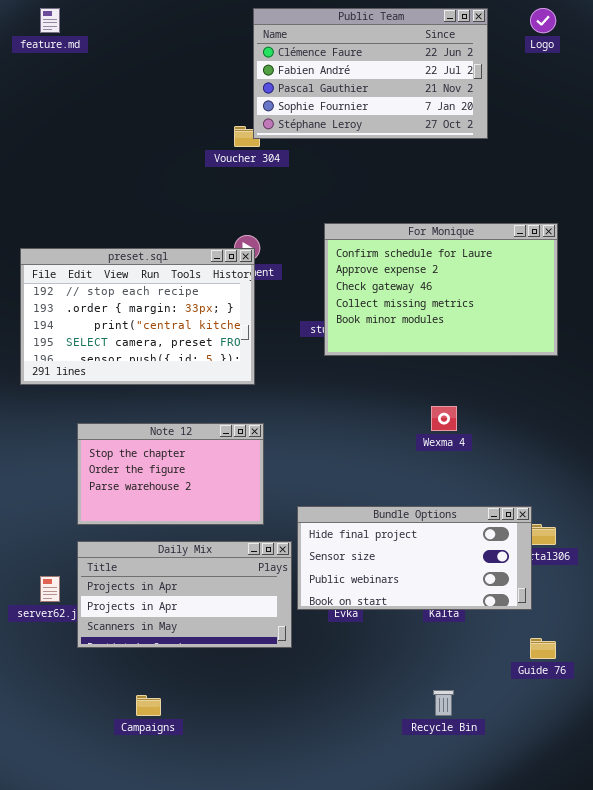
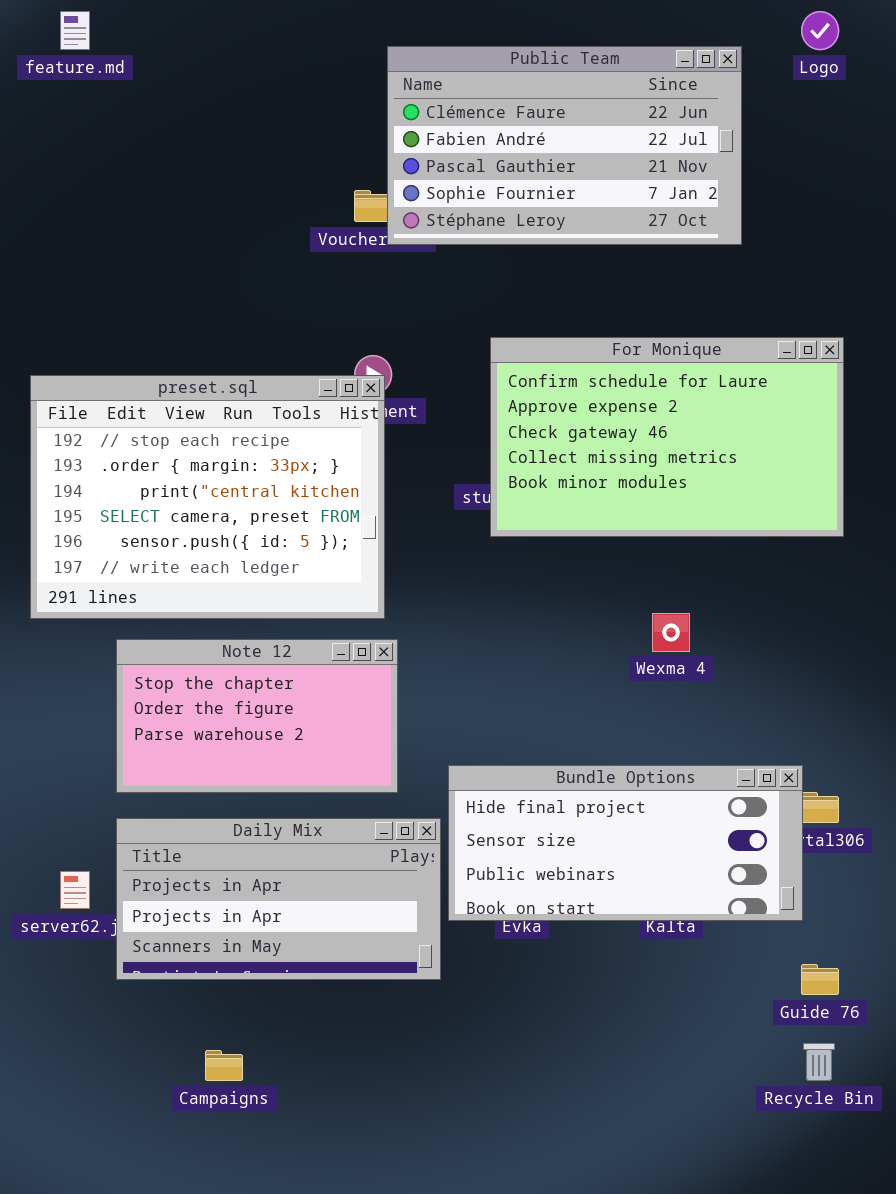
Public Team: [253,8,488,139] -> [387,46,742,245], moved
preset.sql: [20,248,255,385] -> [30,375,385,619], resized
Recycle Bin: [433,690,454,716] -> [803,1043,835,1081], moved

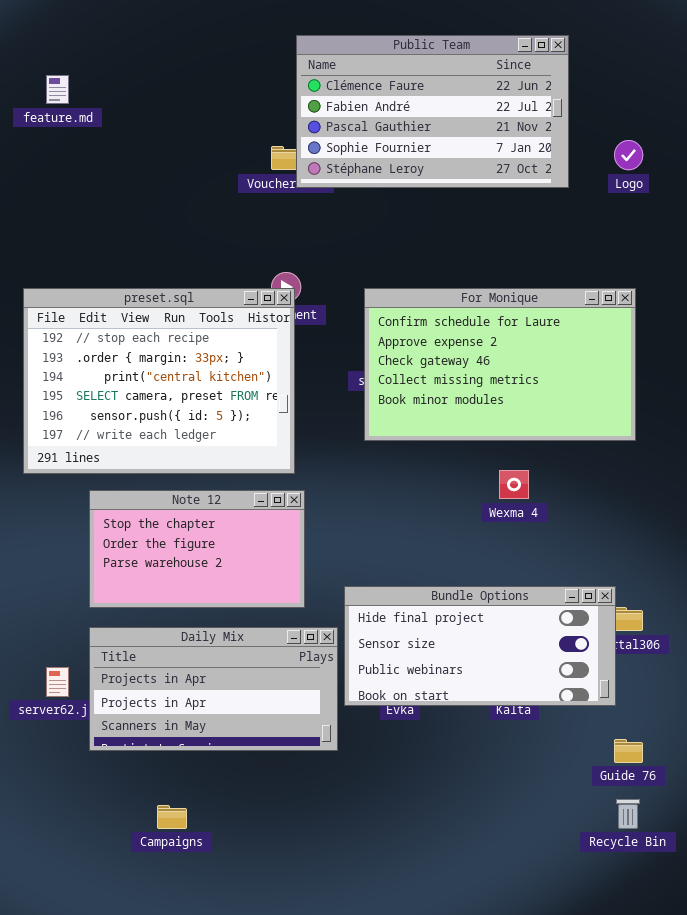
feature.md: [60,11,90,50] -> [46,75,69,104], moved
Logo: [801,11,839,50] -> [614,140,643,170], moved
For Monique: [490,337,844,537] -> [364,288,636,441], moved

